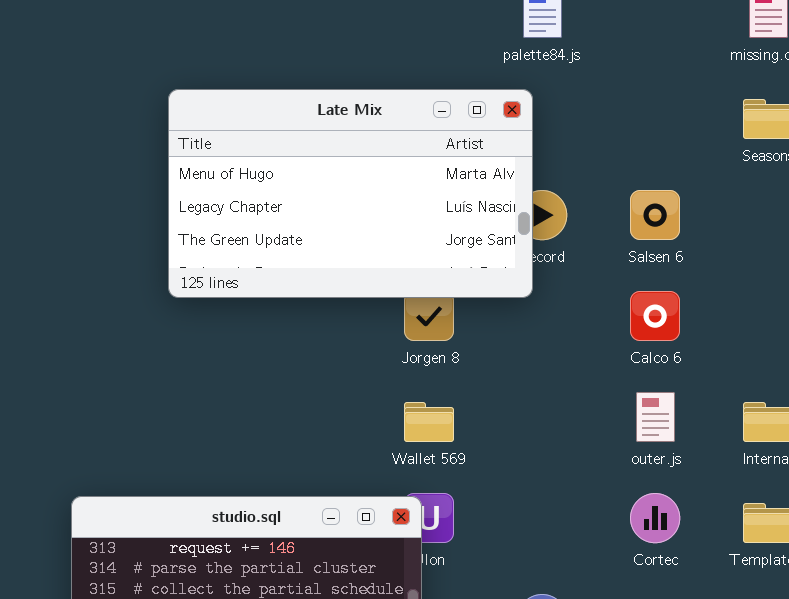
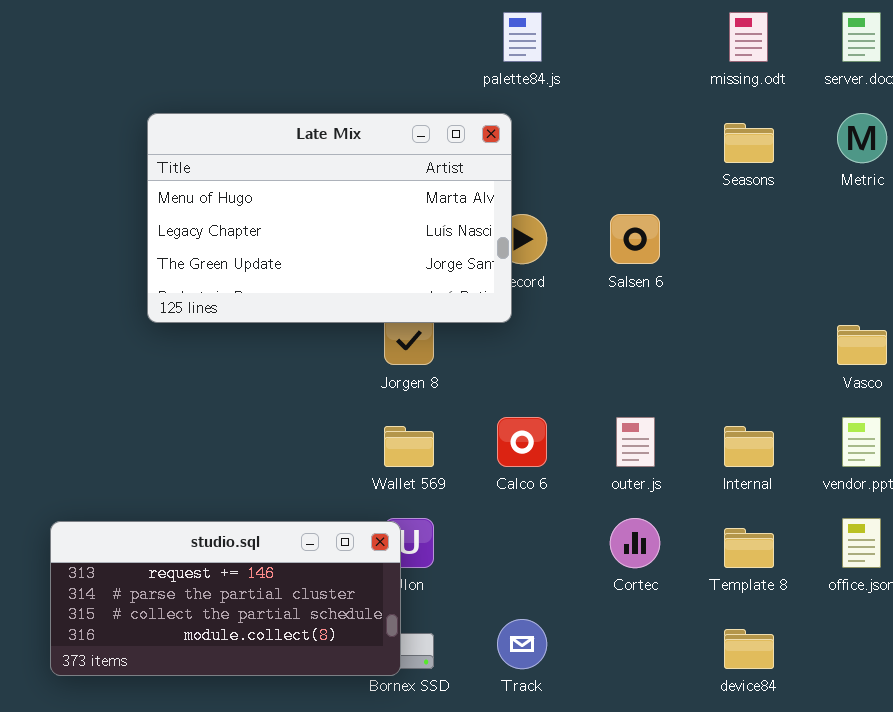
Calco 6: [630,291,680,341] -> [497,417,547,467], moved

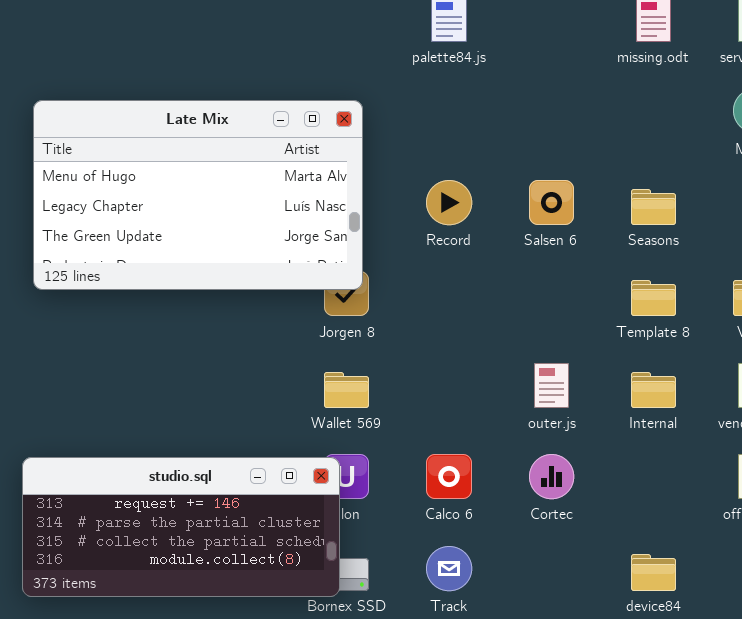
Late Mix: [147,113,512,323] -> [33,100,363,290], moved
Seasons: [724,123,774,163] -> [631,189,676,225], moved
Calco 6: [497,417,547,467] -> [426,454,472,499], moved
Template 8: [724,528,774,568] -> [631,280,676,316], moved

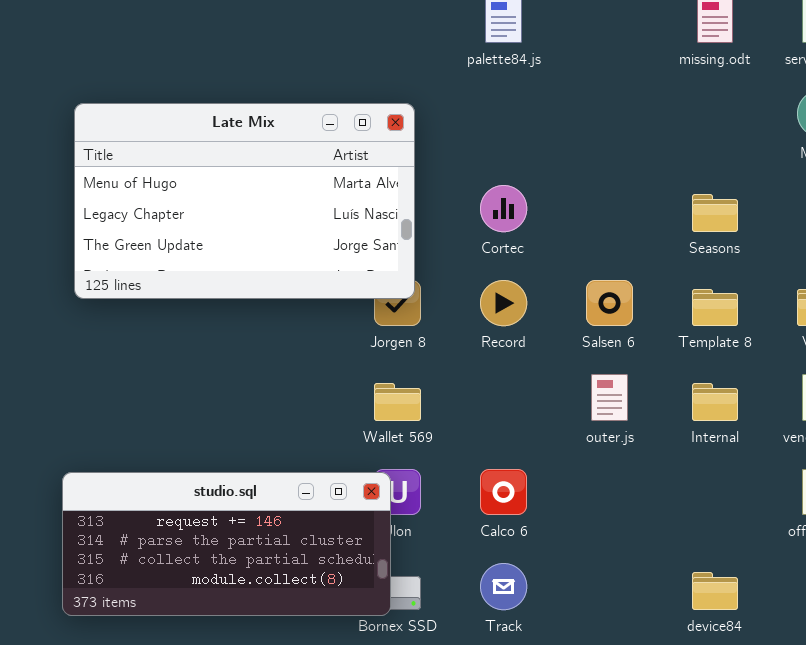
Record: [426,180,472,225] -> [480,280,527,326], moved
Salsen 6: [529,180,574,225] -> [586,280,633,326], moved
Cortec: [529,454,574,499] -> [480,185,527,232], moved

